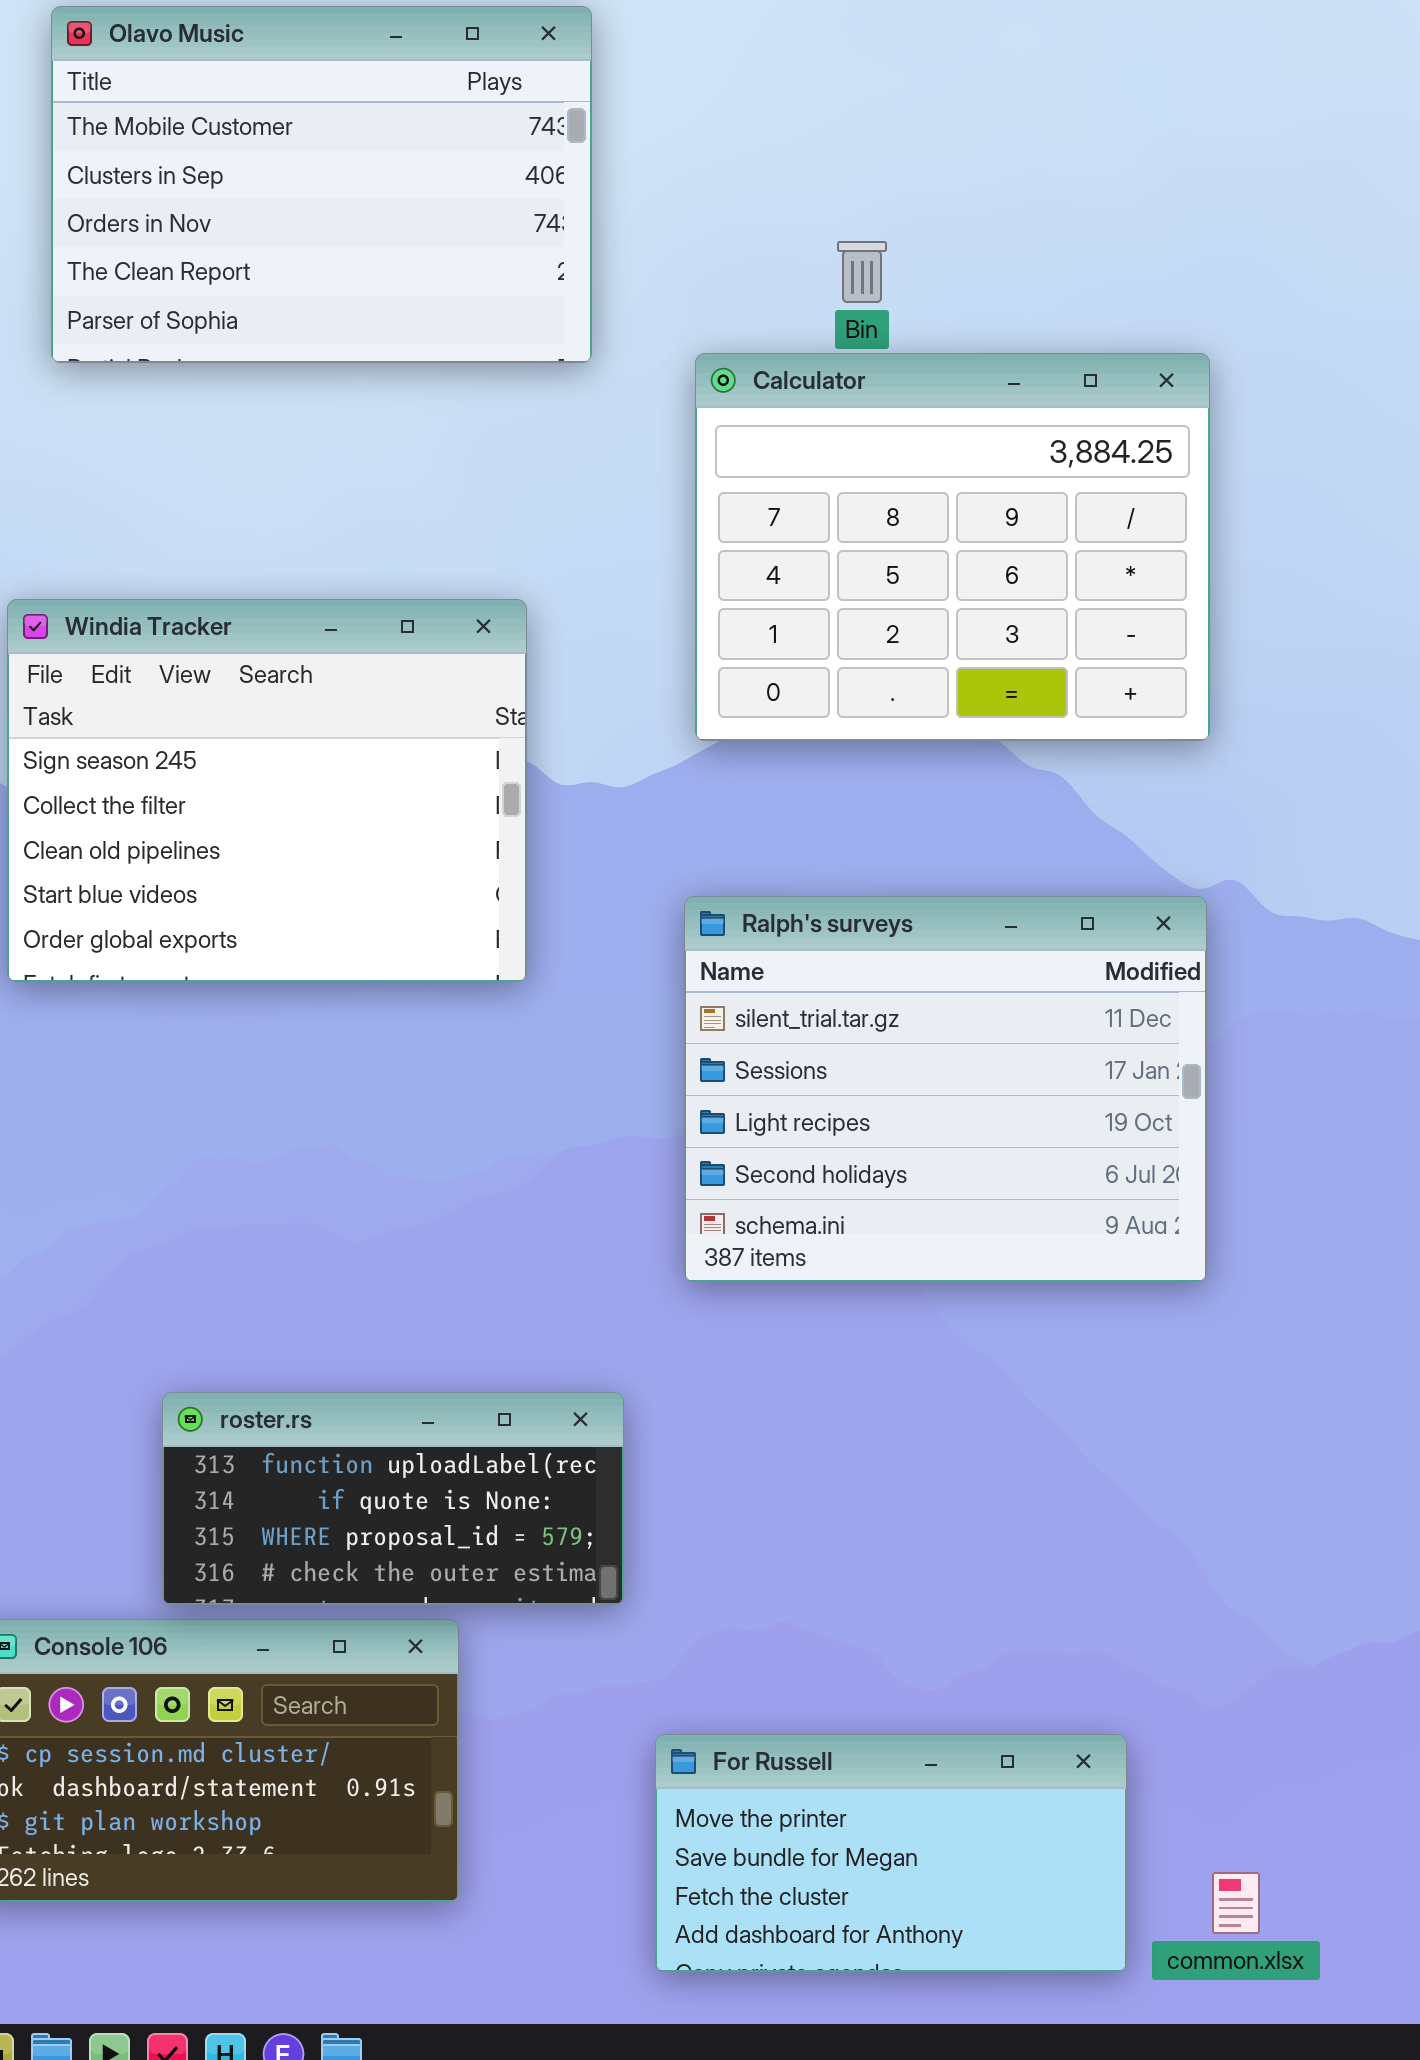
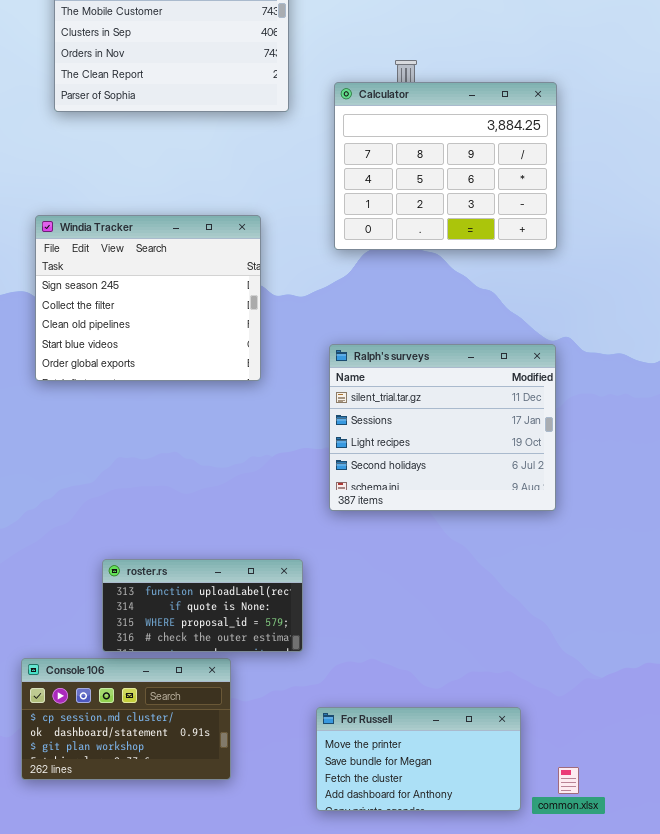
Calculator: [695,353,1210,741] -> [334,82,557,250], moved

